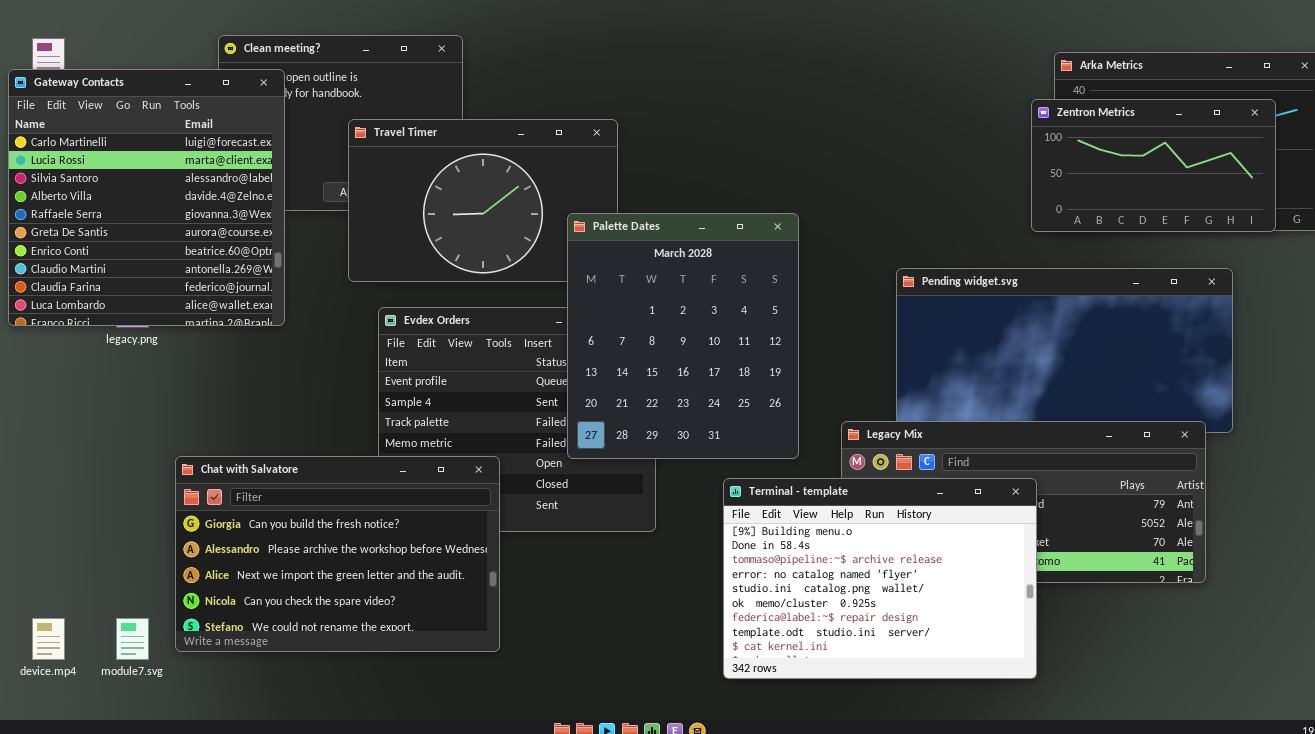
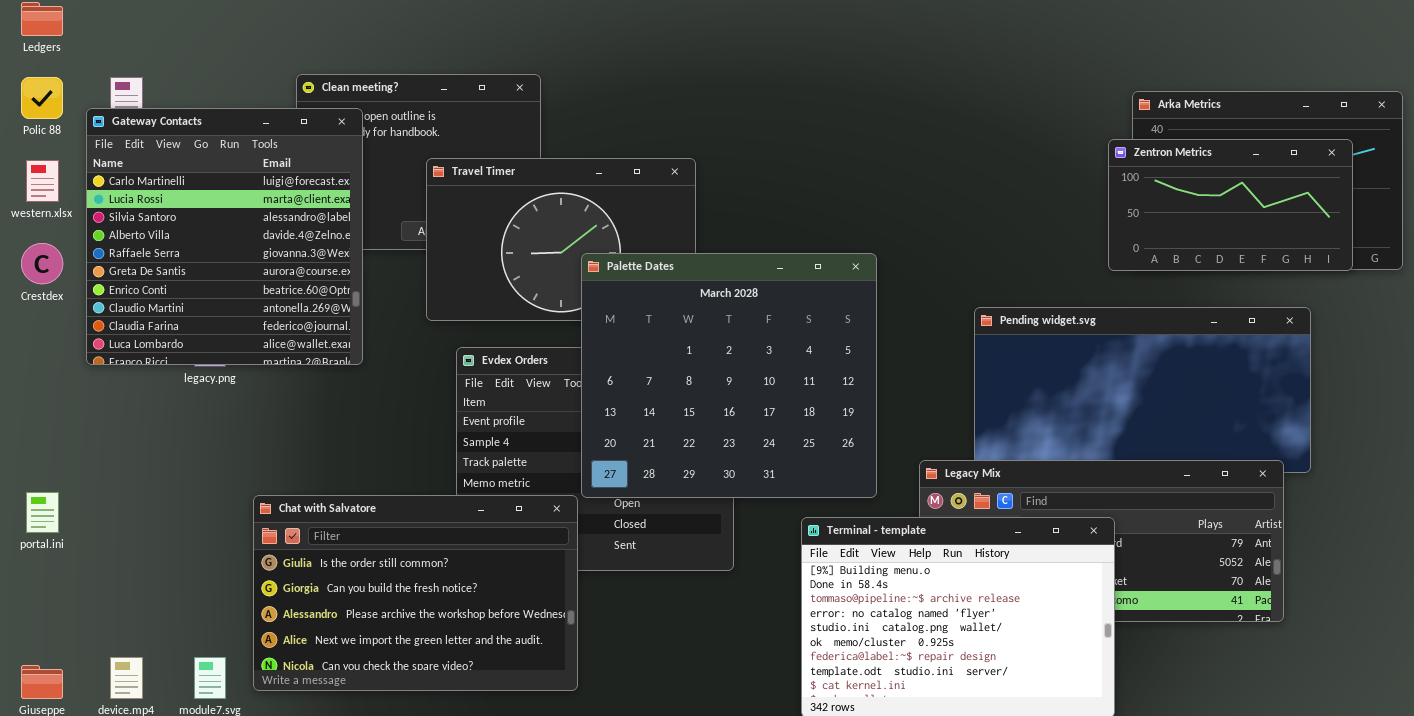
Palette Dates: [567,213,799,459] -> [581,253,877,498], resized
Chat with Salvatore: [175,456,500,652] -> [253,495,578,691], scrolled up 1 row

